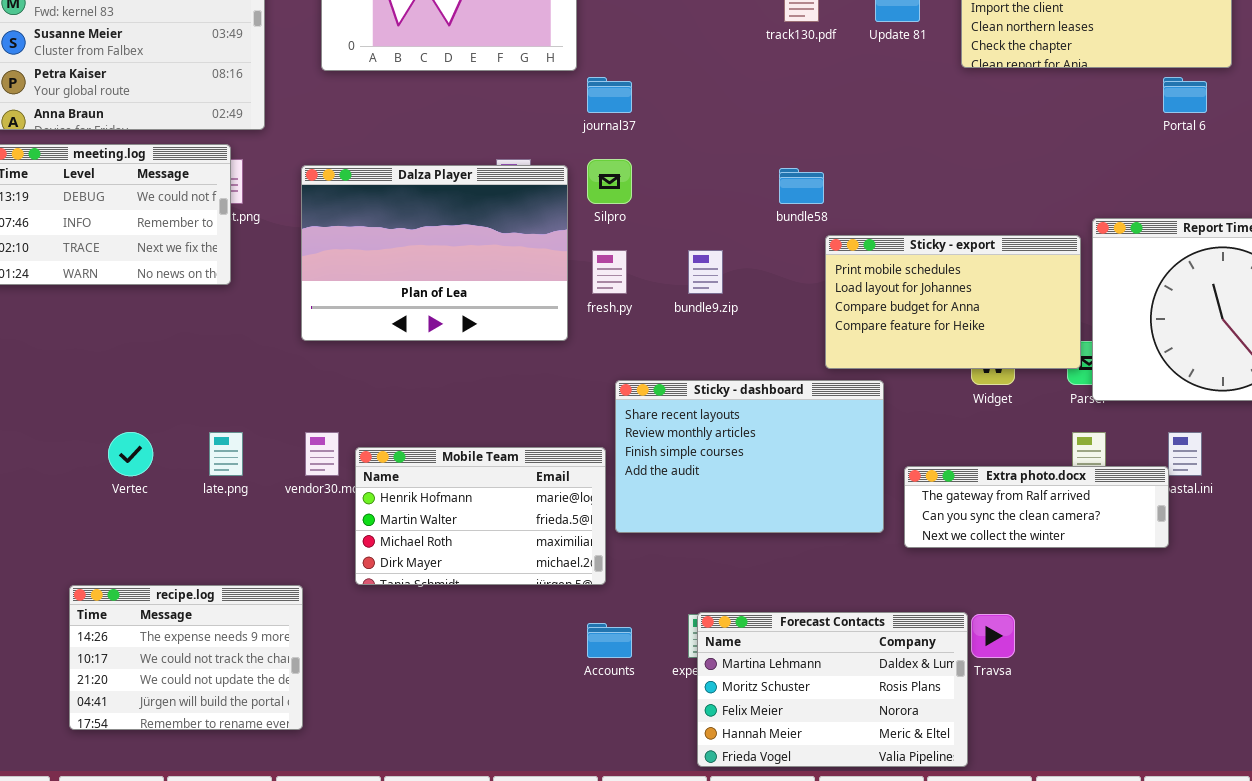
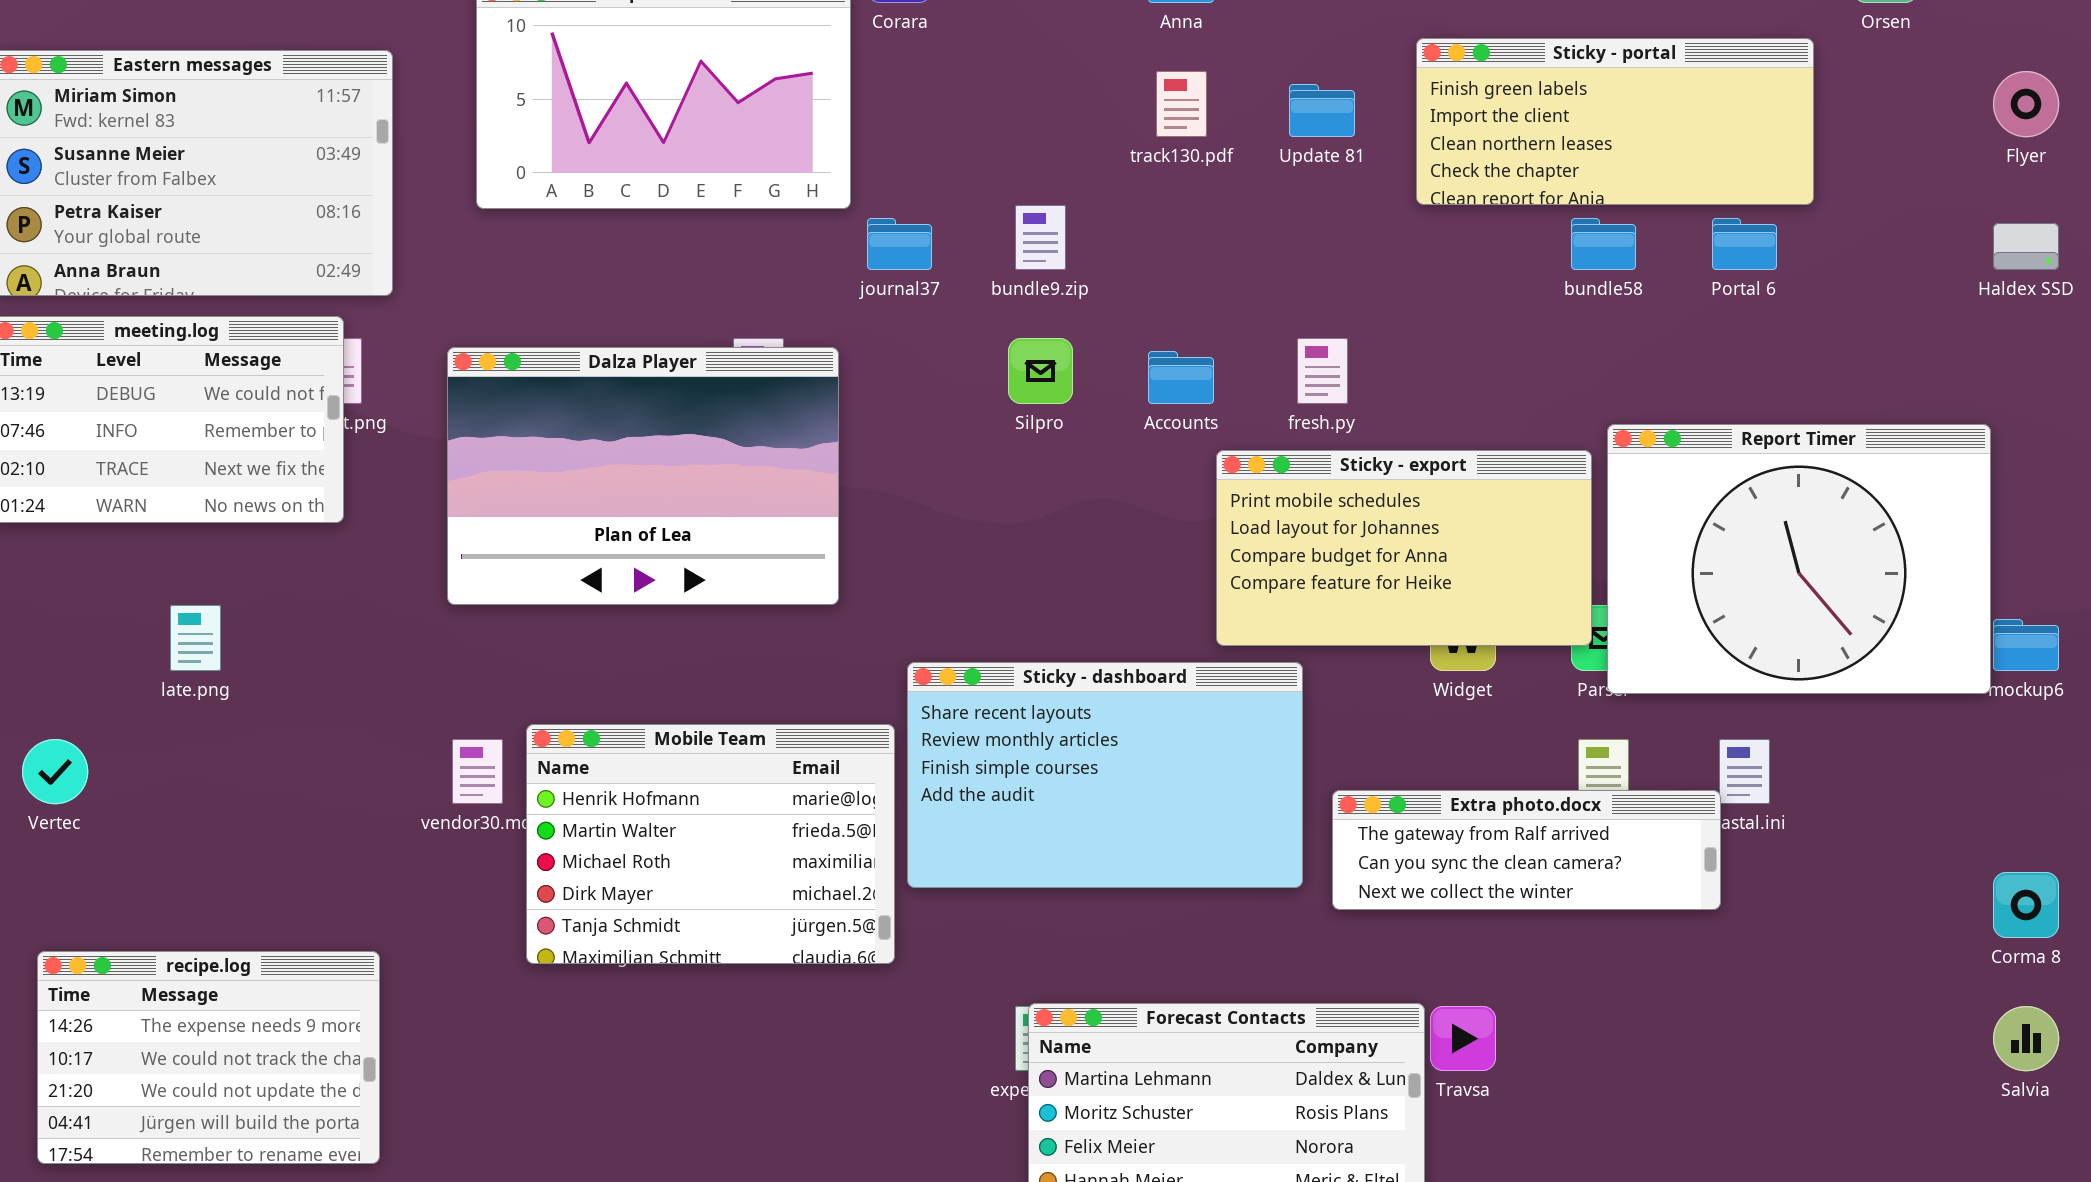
Silpro: [587,159,632,204] -> [1008,338,1073,404], moved
bundle58: [779,168,824,204] -> [1571,218,1636,270], moved
fresh.py: [592,250,627,294] -> [1297,338,1348,404], moved
bundle9.zip: [688,250,723,294] -> [1015,205,1066,270], moved
Vertec: [108,432,153,476] -> [22,739,88,804], moved
late.png: [209,432,243,476] -> [170,605,221,671], moved
Mobile Team: [355,447,606,585] -> [526,724,895,964], resized
recipe.log: [69,585,303,730] -> [37,951,380,1164], moved
Accounts: [587,623,632,658] -> [1148,351,1214,404], moved

